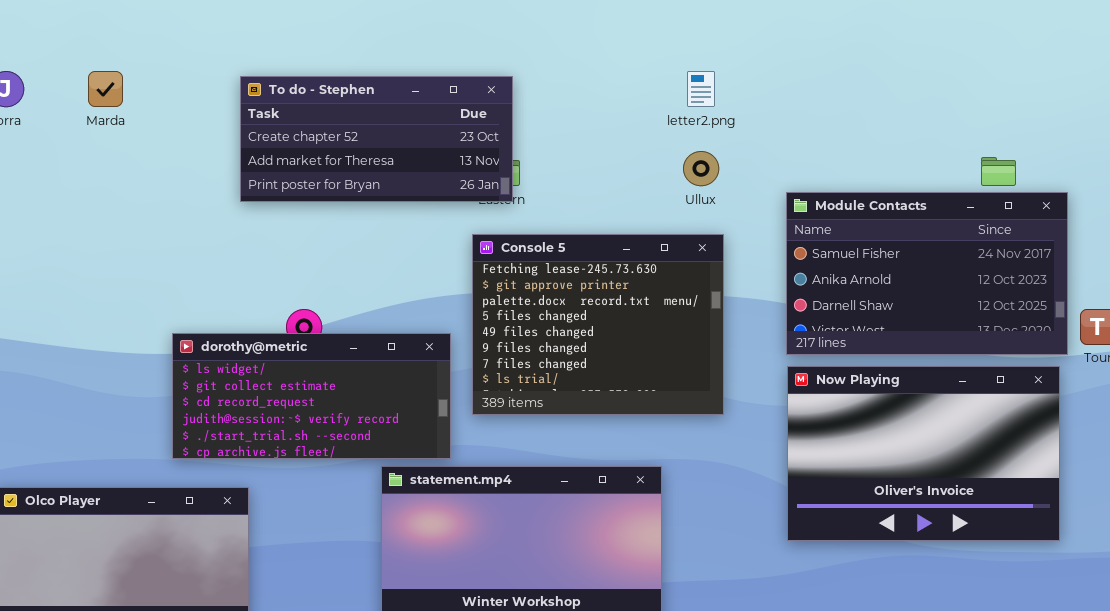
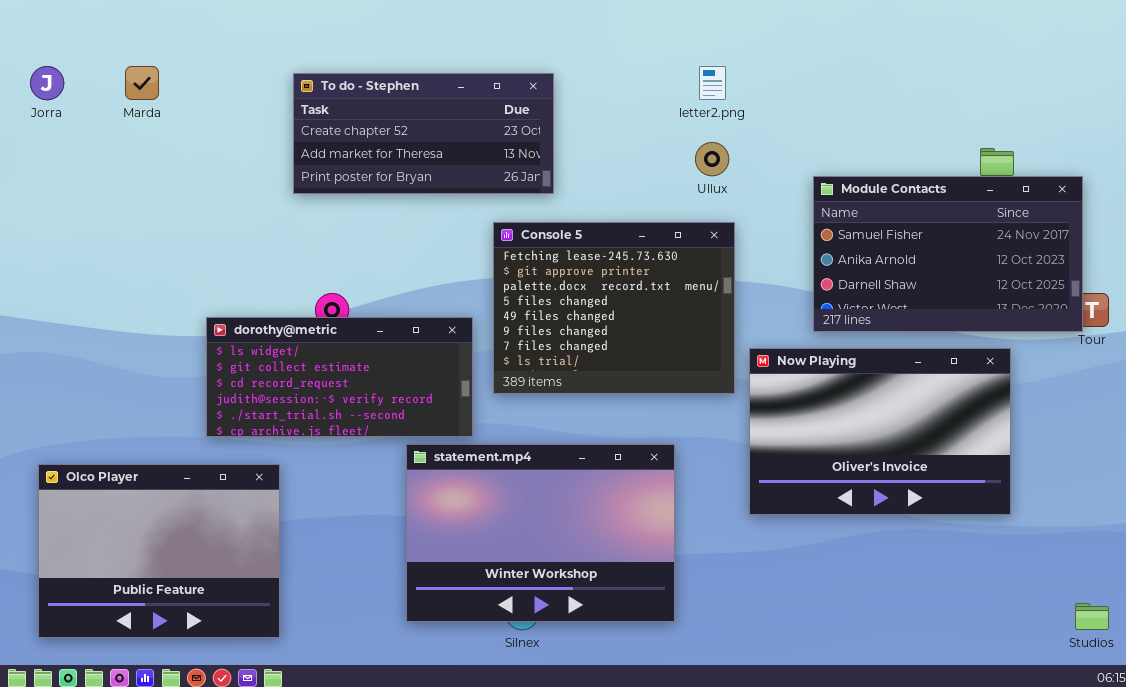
To do - Stephen: [240,76,513,202] -> [293,73,554,194], moved
Module Contacts: [786,192,1068,355] -> [813,176,1083,332], moved
Now Playing: [787,366,1060,541] -> [749,348,1011,515], moved

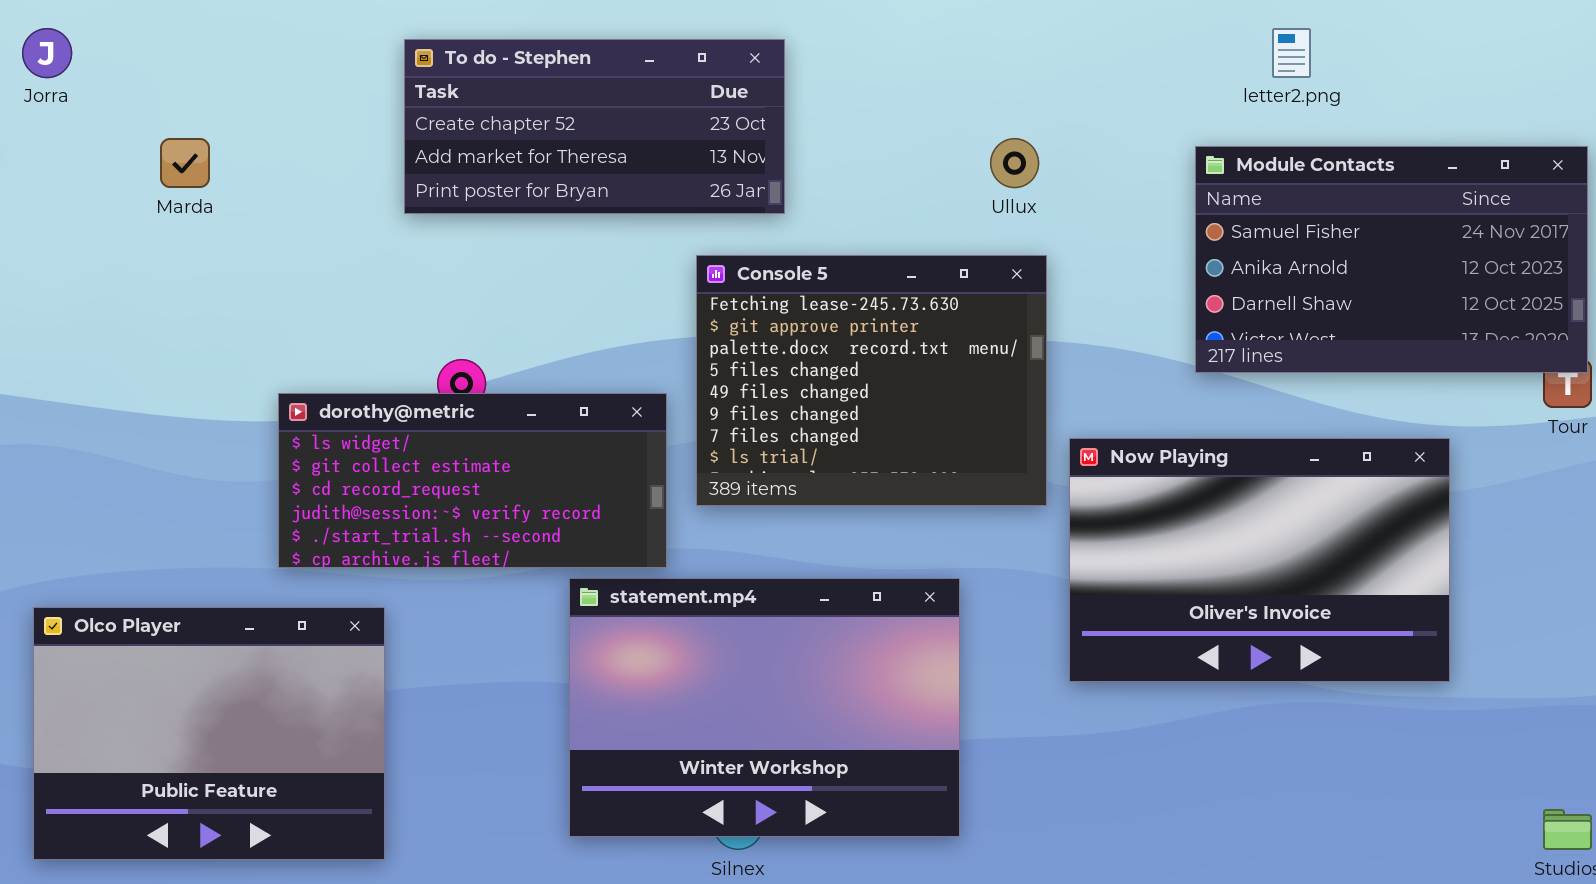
Marda: [125,66,159,100] -> [160,138,210,188], moved
letter2.png: [699,66,726,100] -> [1272,28,1311,78], moved
Module Contacts: [813,176,1083,332] -> [1195,146,1588,373], moved

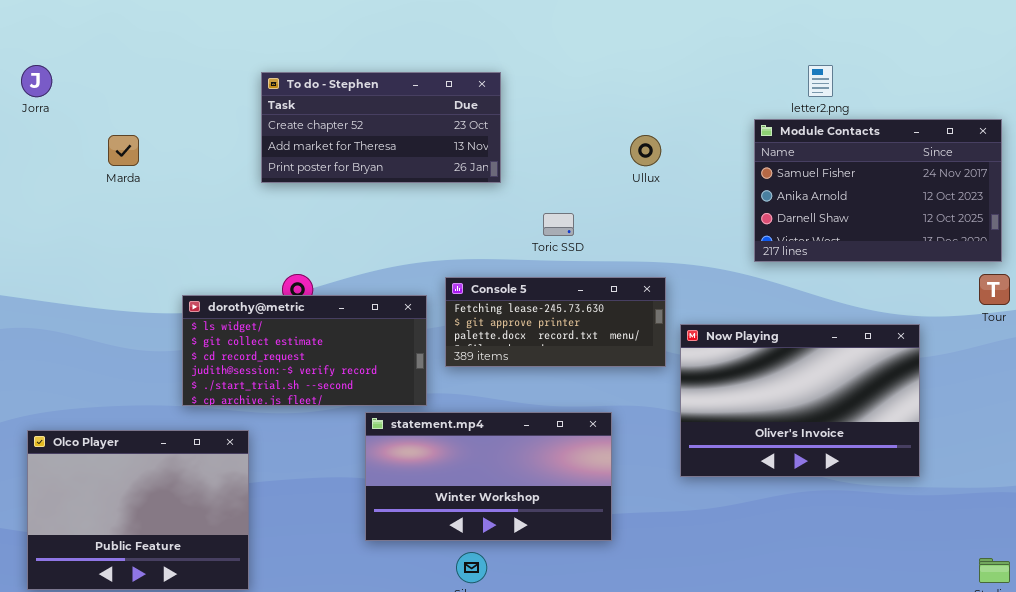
Module Contacts: [1195,146,1588,373] -> [754,119,1002,262], moved
Console 5: [696,255,1047,506] -> [445,277,666,367], resized
statement.mp4: [569,578,960,837] -> [365,412,612,541], resized

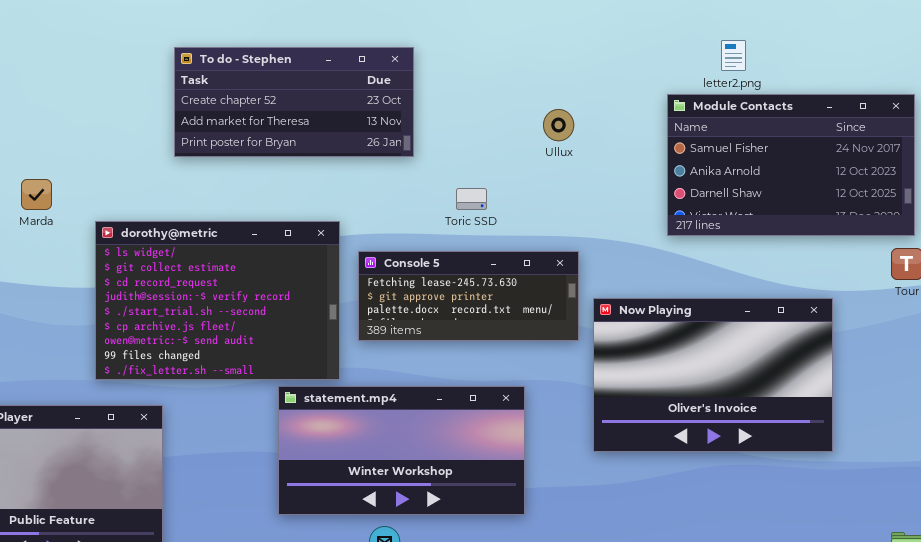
Marda: [108,135,139,166] -> [21,179,52,210], moved
dorothy@metric: [182,295,427,406] -> [95,221,340,380], resized

